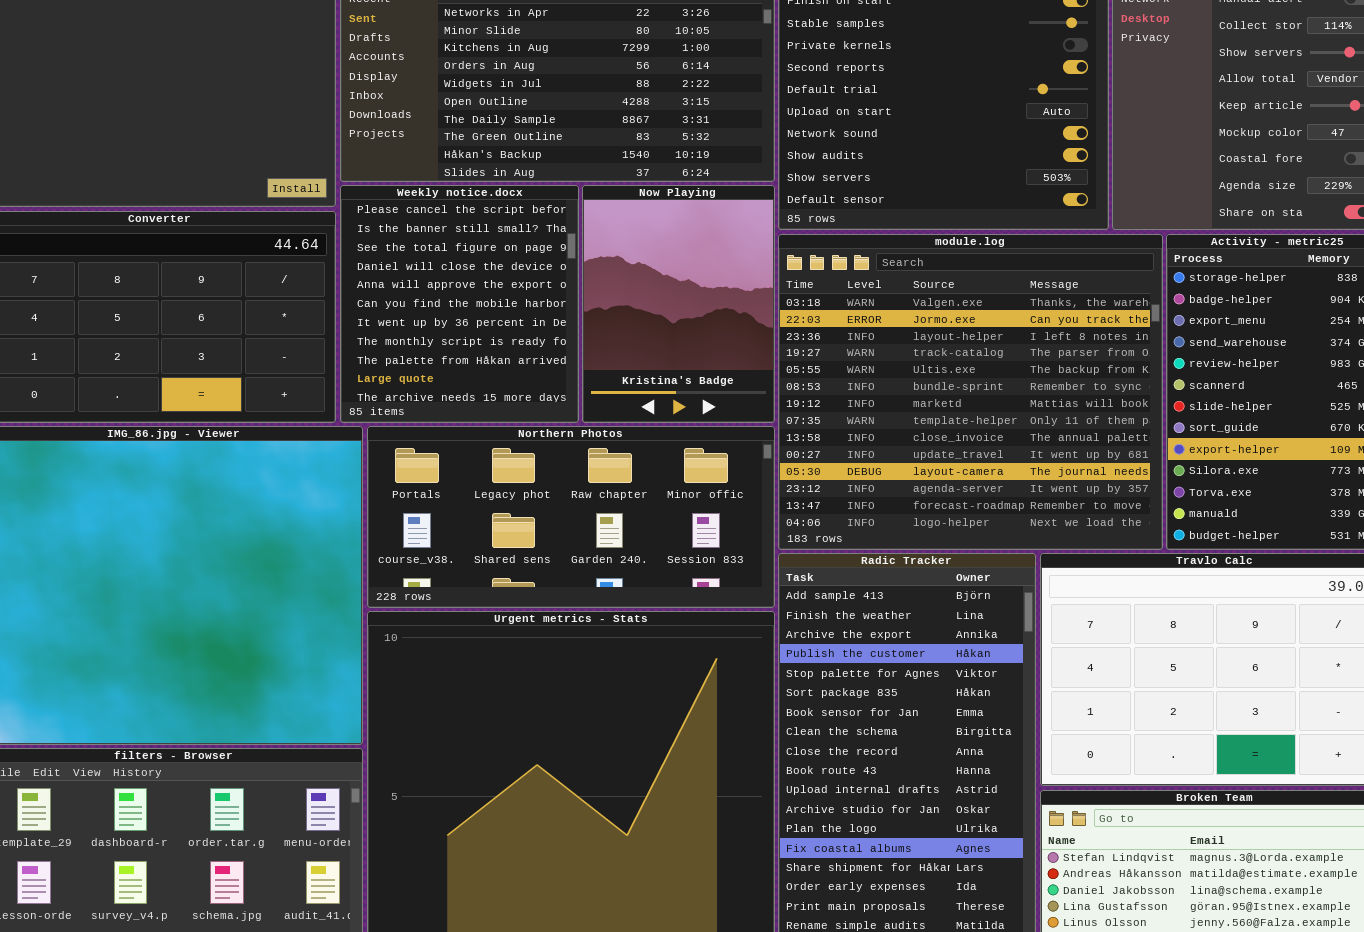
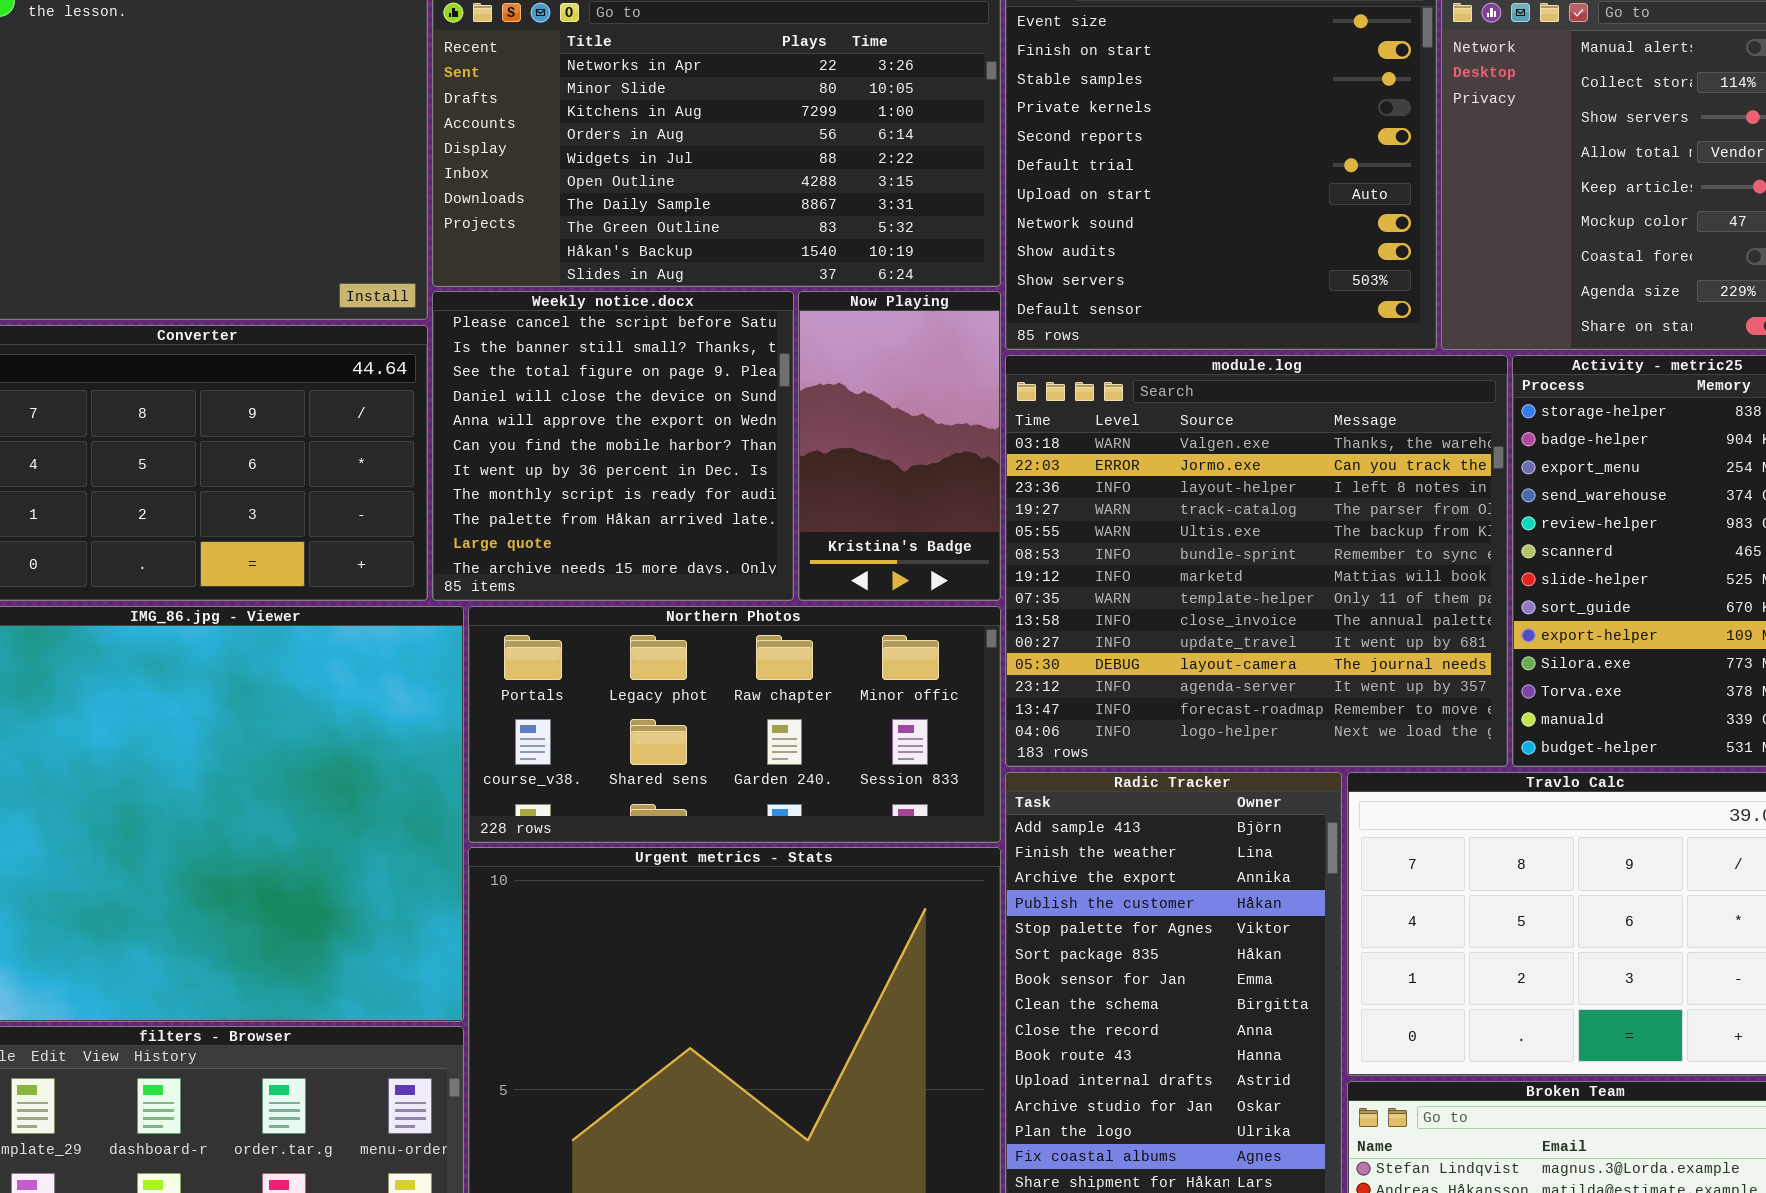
Weekly notice.docx: [340,185,579,423] -> [432,291,794,601], resized
Now Playing: [582,185,775,423] -> [798,291,1001,601], resized

